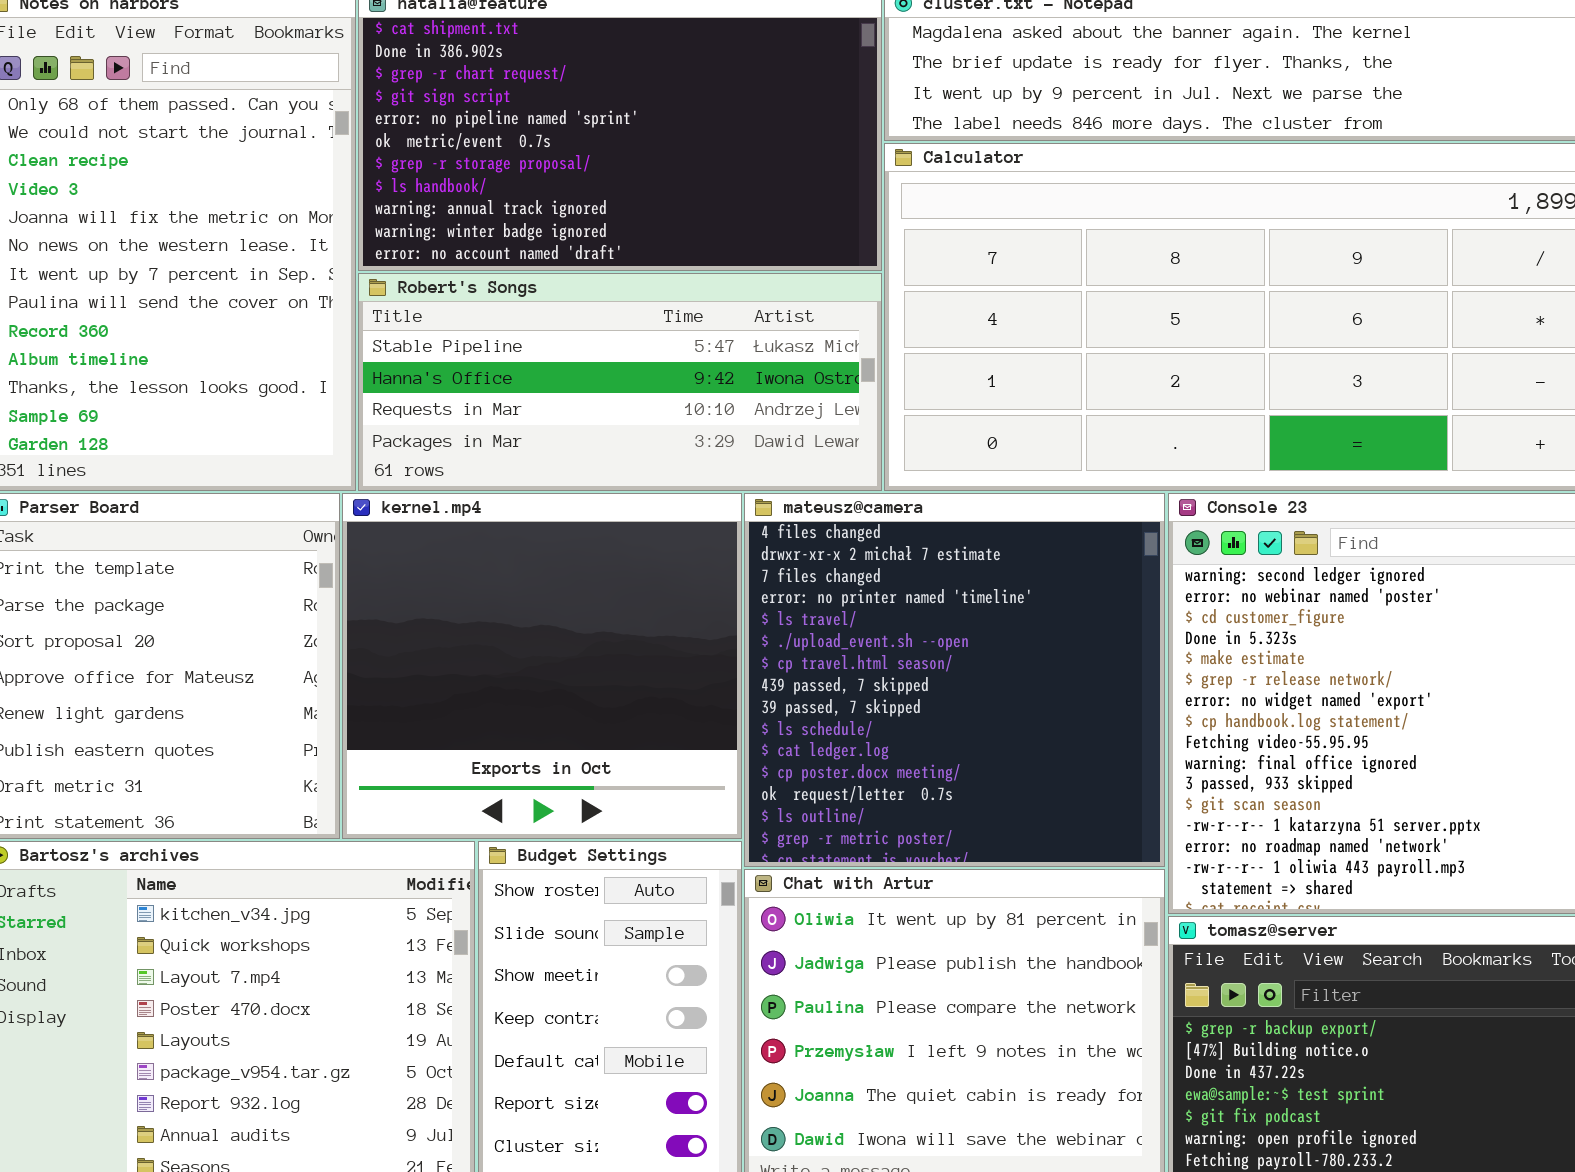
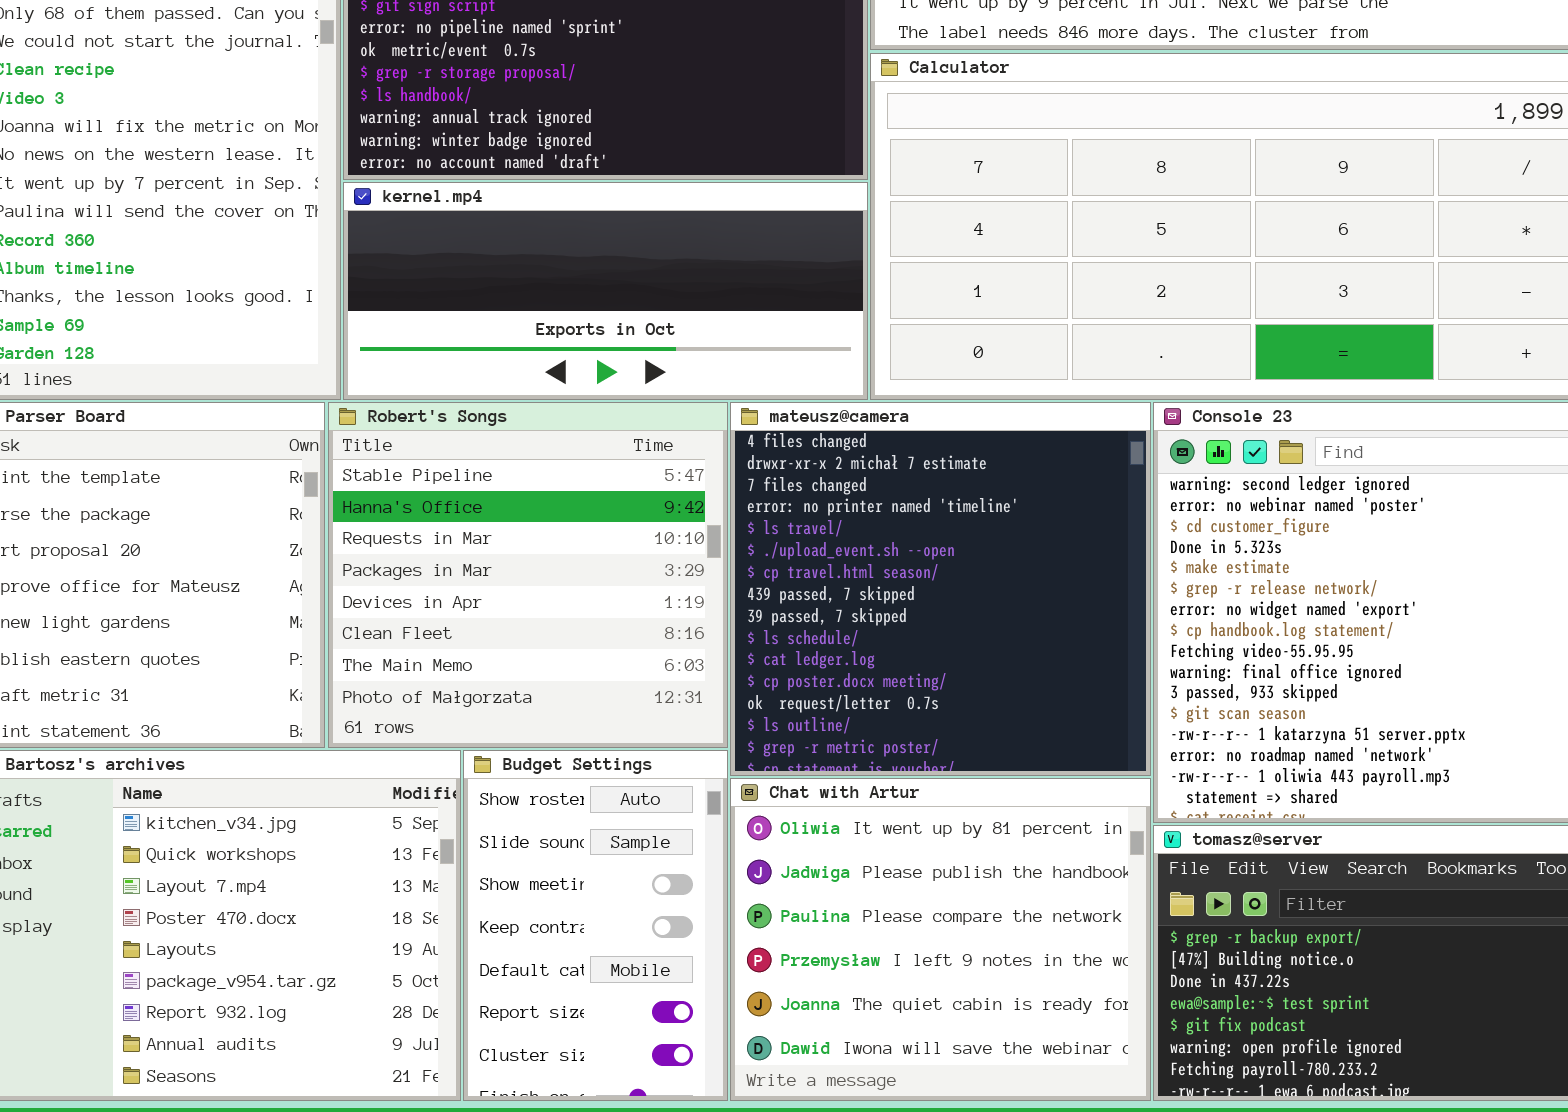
Robert's Songs: [358,273,882,491] -> [328,402,728,748], moved, resized
kernel.mp4: [342,493,742,839] -> [343,182,868,400], moved, resized

